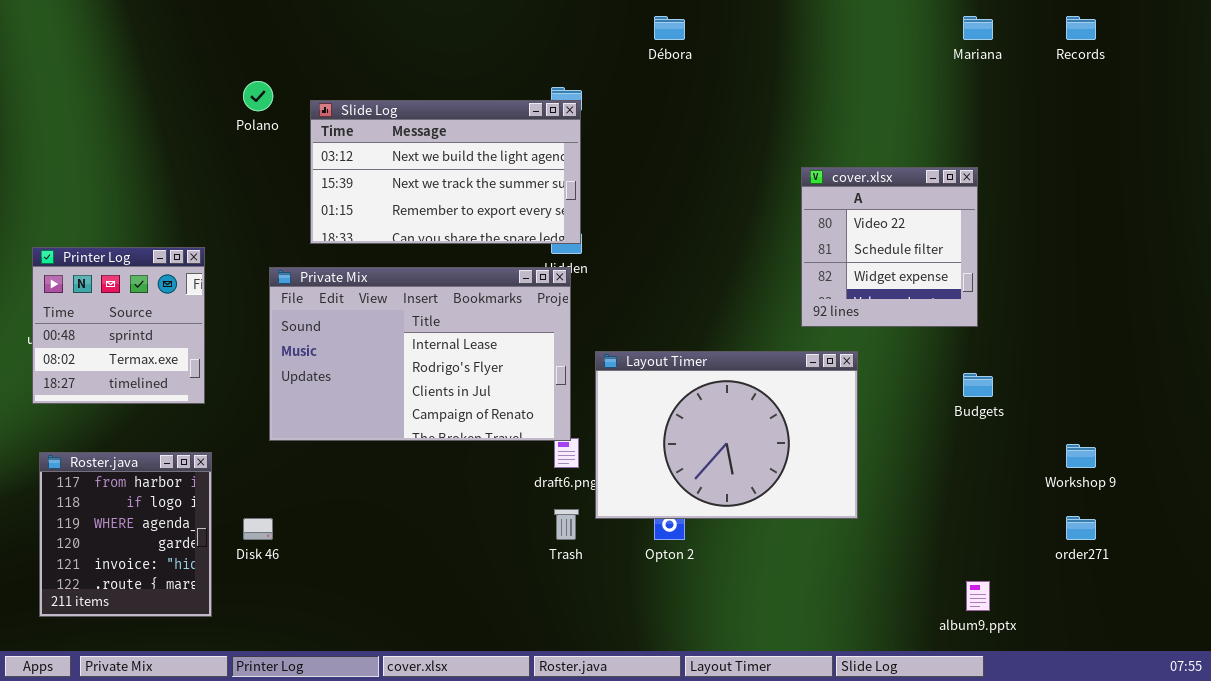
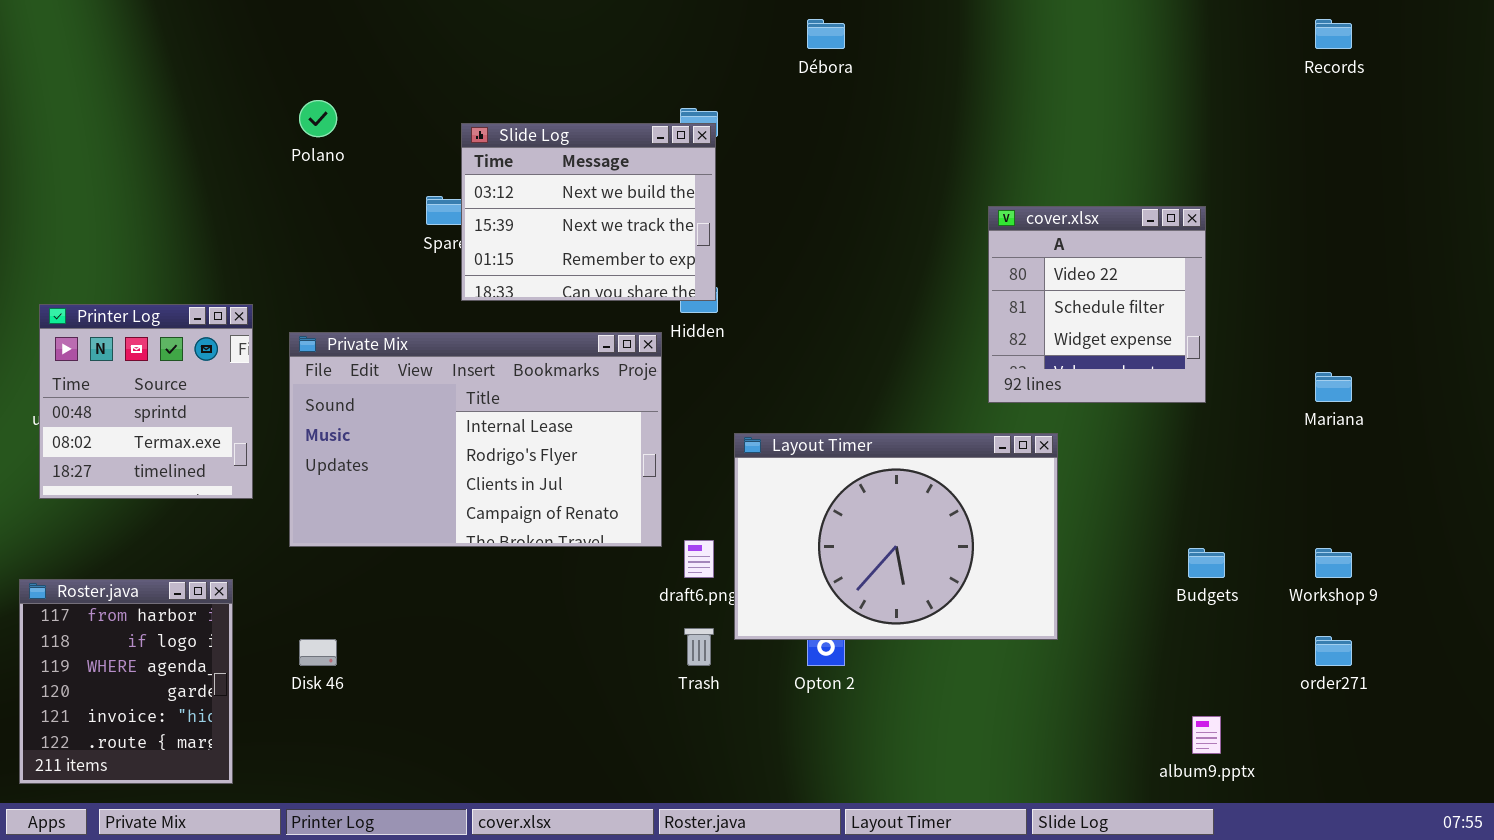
Mariana: [963,16,993,40] -> [1315,372,1352,402], moved
Slide Log: [310,100,581,244] -> [461,123,716,301], resized
Private Mix: [269,267,571,441] -> [289,332,662,547], moved
Budgets: [963,373,993,397] -> [1188,548,1225,578], moved
Roster.java: [39,452,212,617] -> [19,579,233,784], moved

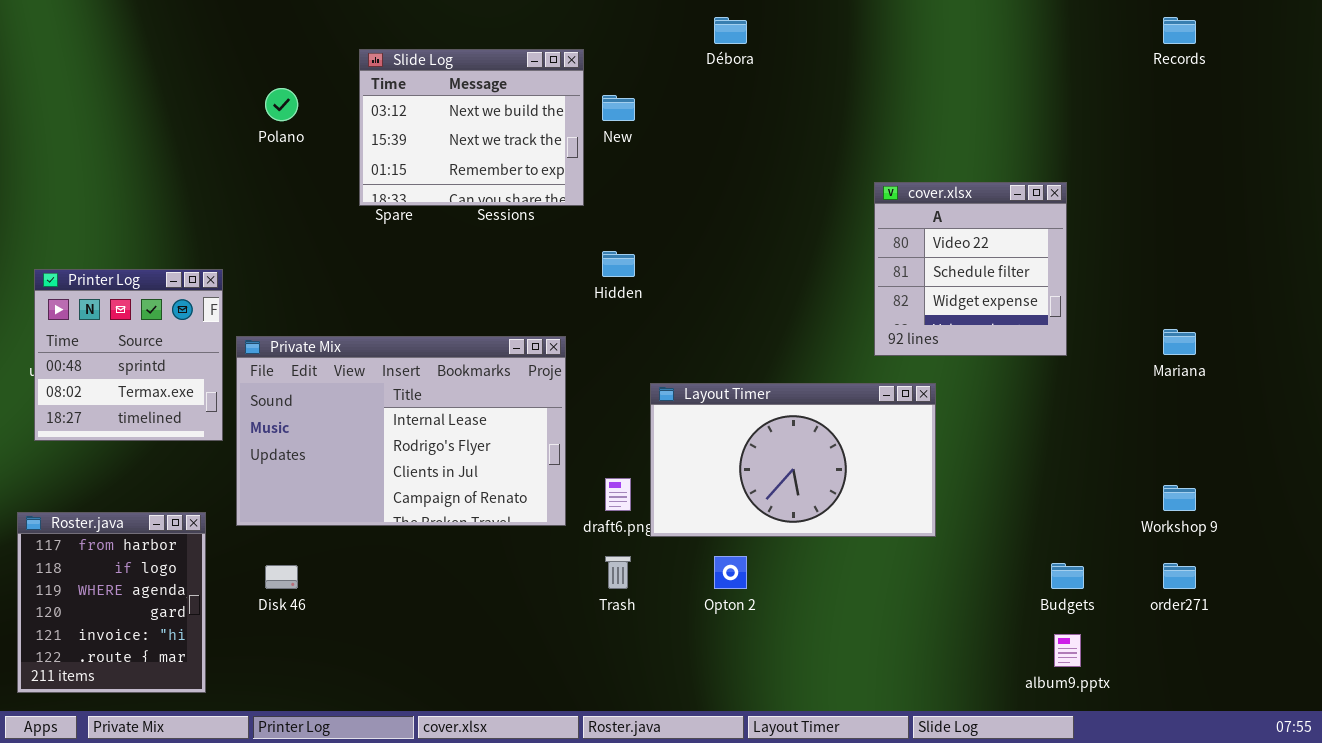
Slide Log: [461,123,716,301] -> [359,49,584,206], moved
Private Mix: [289,332,662,547] -> [236,336,566,526], moved
Layout Timer: [734,433,1058,640] -> [650,383,936,537], resized
Budgets: [1188,548,1225,578] -> [1051,563,1084,589], moved

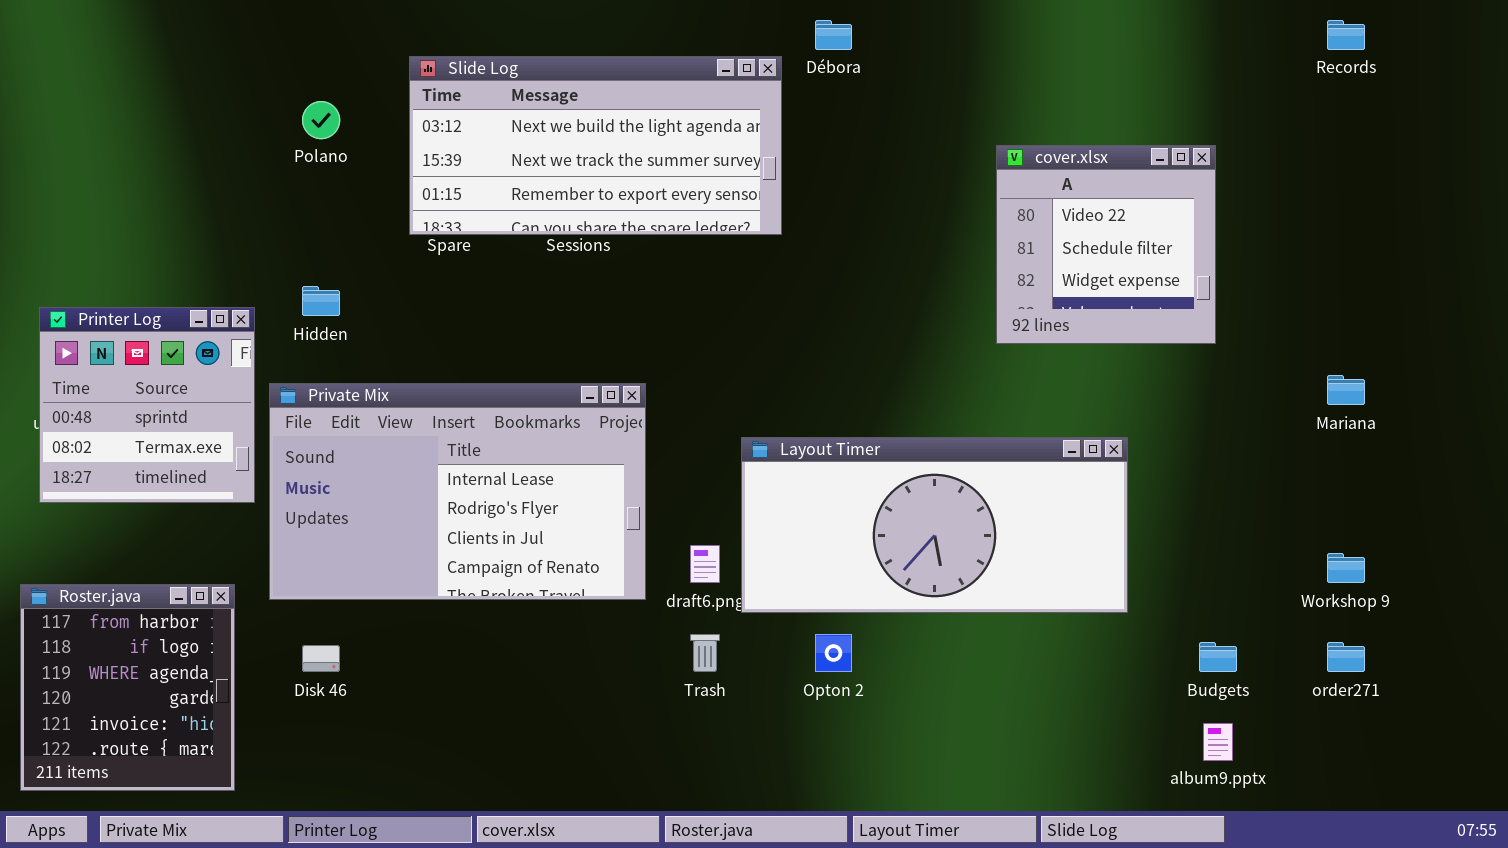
Slide Log: [359,49,584,206] -> [409,56,782,235], resized
cover.xlsx: [874,182,1067,356] -> [996,145,1216,344], moved
Hidden: [602,251,635,277] -> [302,286,340,316], moved
Layout Timer: [650,383,936,537] -> [741,437,1128,613], resized

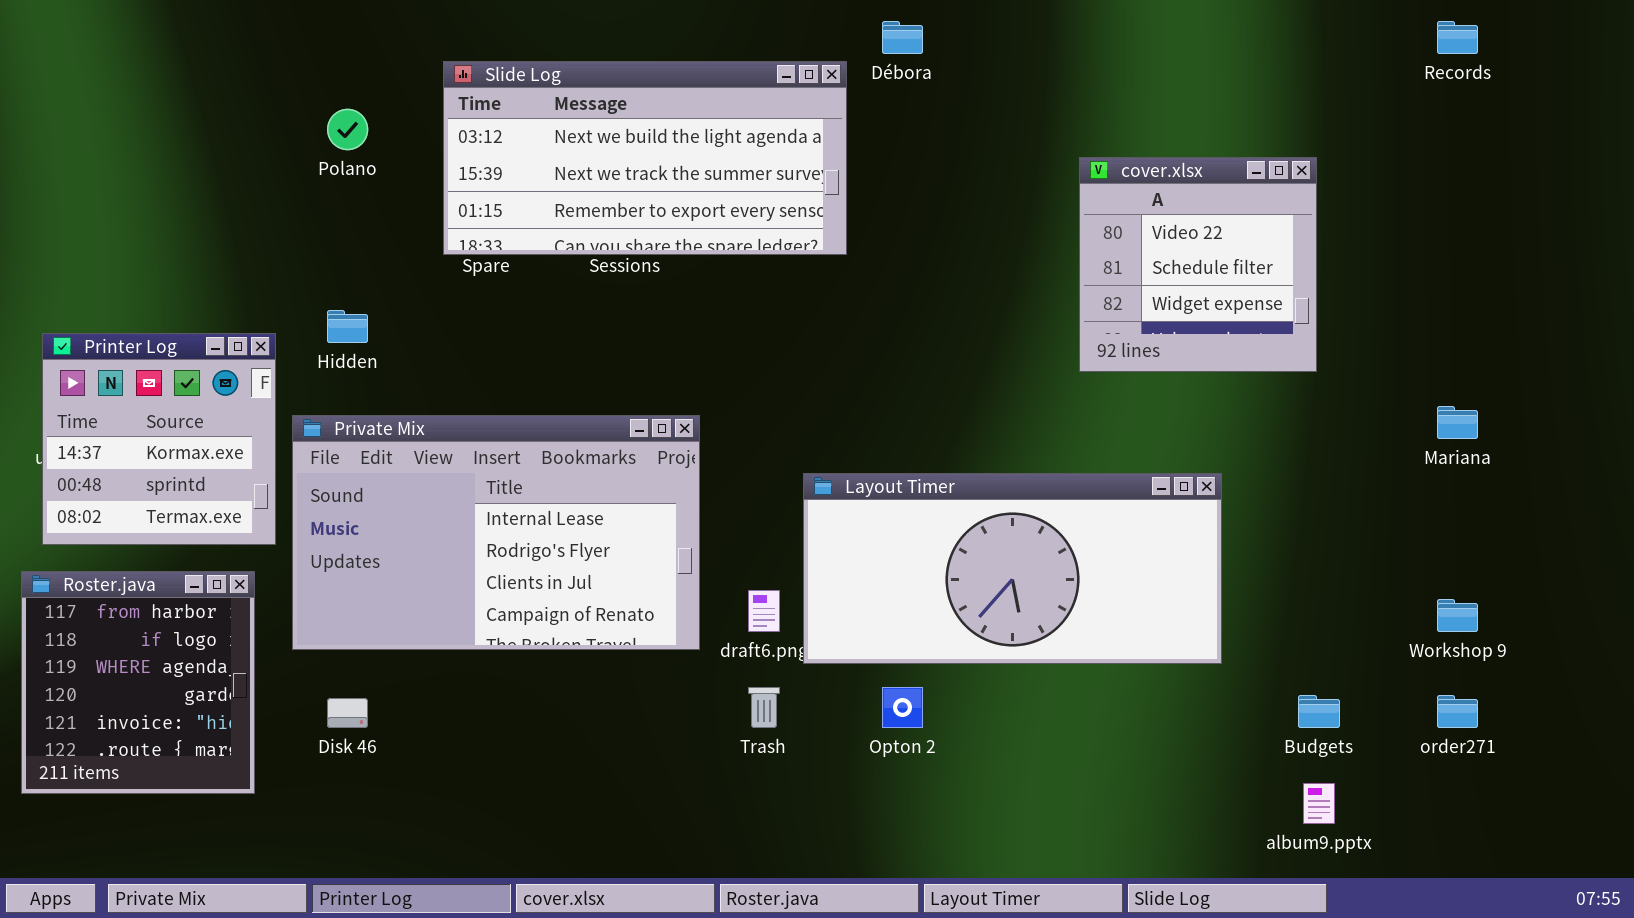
Printer Log: [39,307,255,503] -> [42,333,276,545], scrolled up 1 row
Roster.java: [20,584,235,791] -> [21,571,255,794], moved

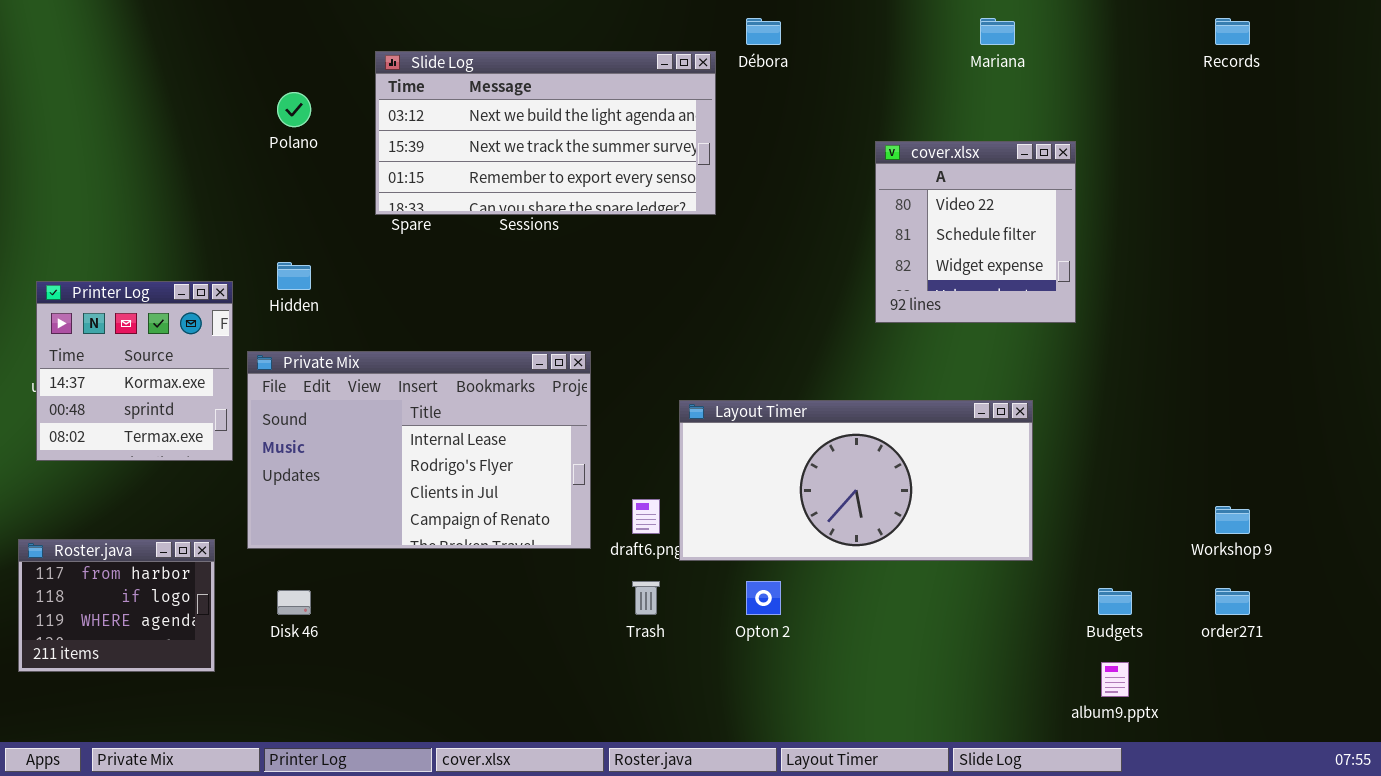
cover.xlsx: [1079,157,1317,372] -> [875,141,1076,323], moved
Mariana: [1437,406,1478,439] -> [980,18,1015,45], moved
Roster.java: [21,571,255,794] -> [18,539,215,672], resized

